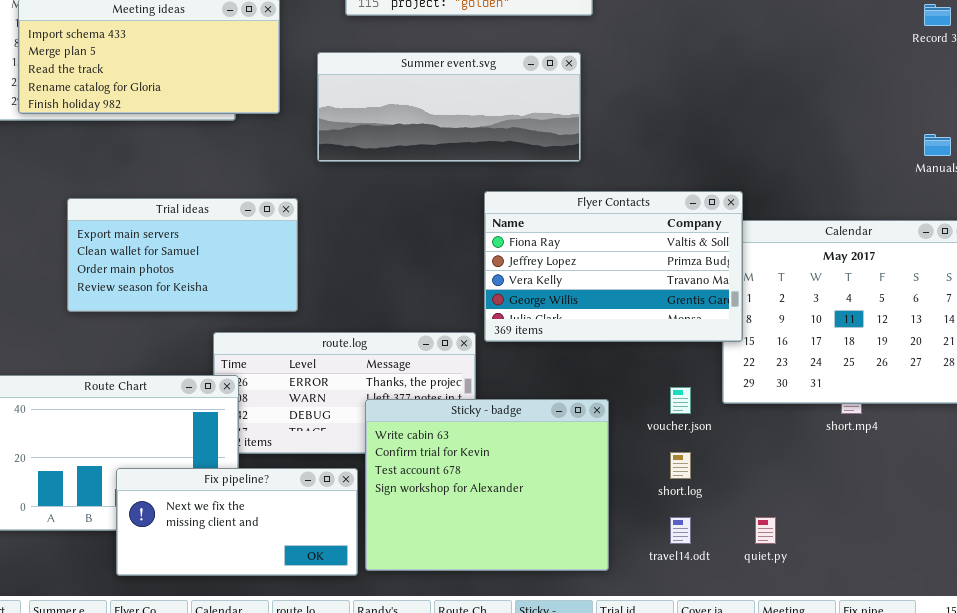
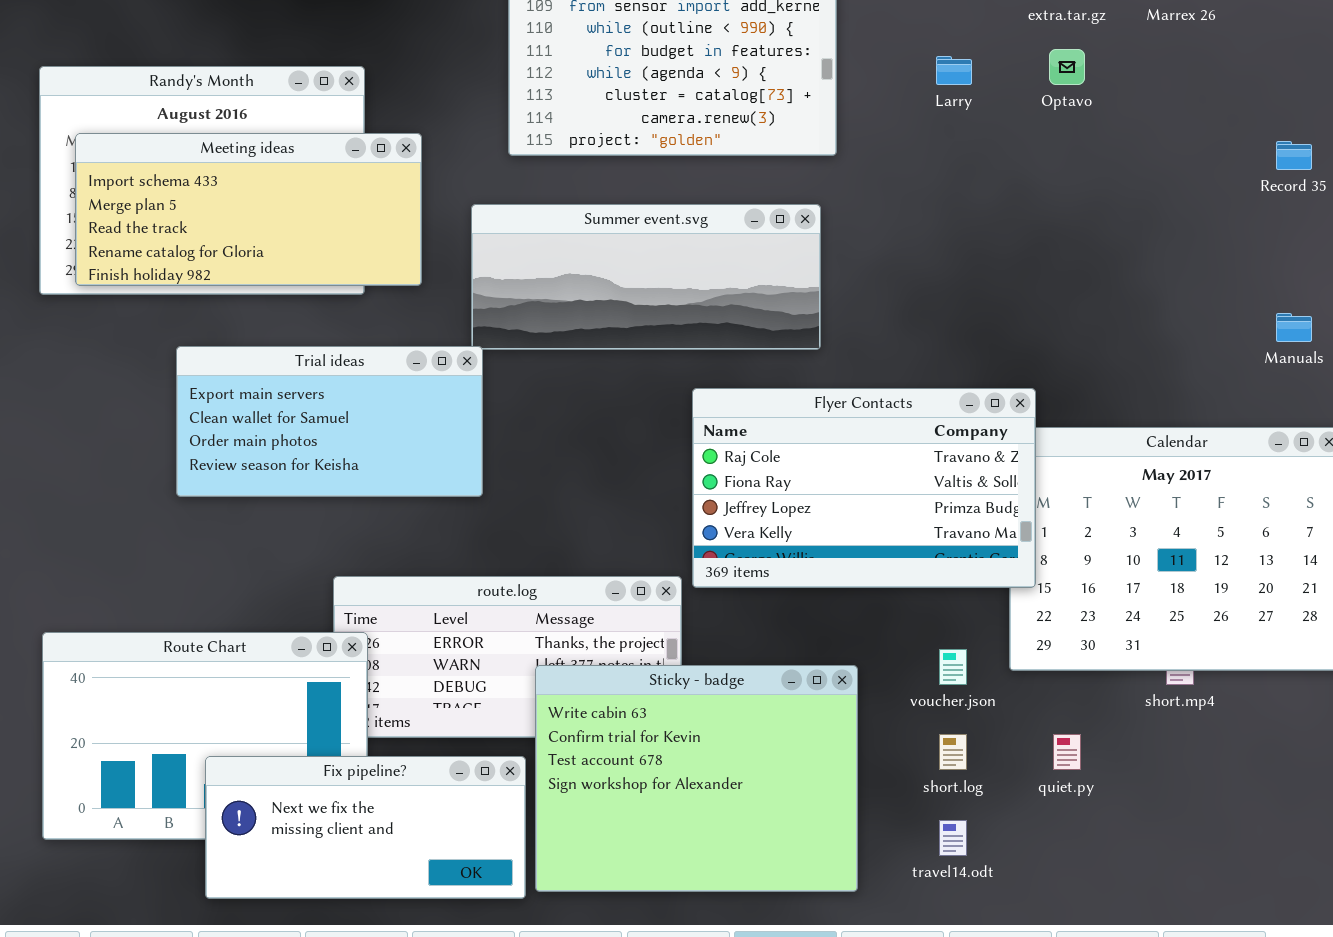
Flyer Contacts: [484,191,743,342] -> [692,388,1036,588], scrolled up 1 row
Trial ideas: [67,198,298,312] -> [176,346,483,497], moved
quiet.py: [755,517,776,544] -> [1053,734,1081,770], moved

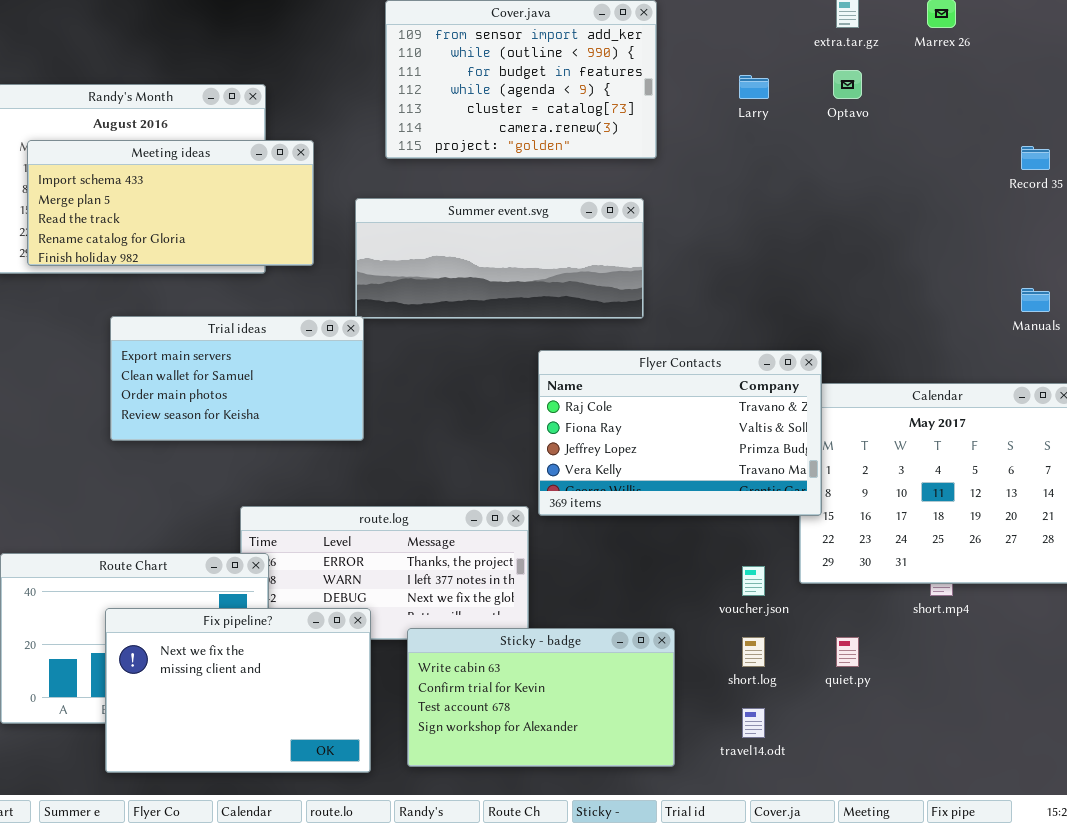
Sticky - badge: [535,665,858,892] -> [407,628,675,767], resized
Fix pipeline?: [205,756,526,899] -> [105,608,371,773], moved, resized

